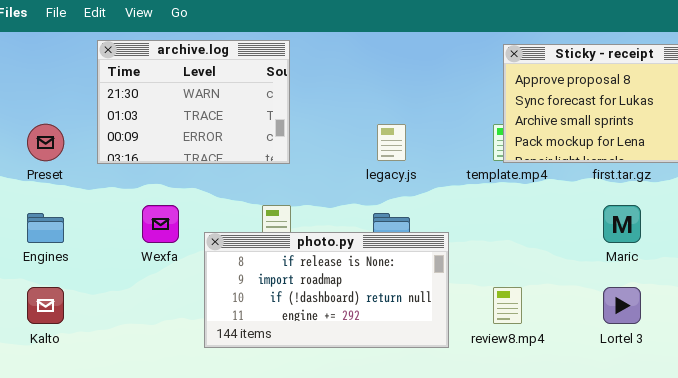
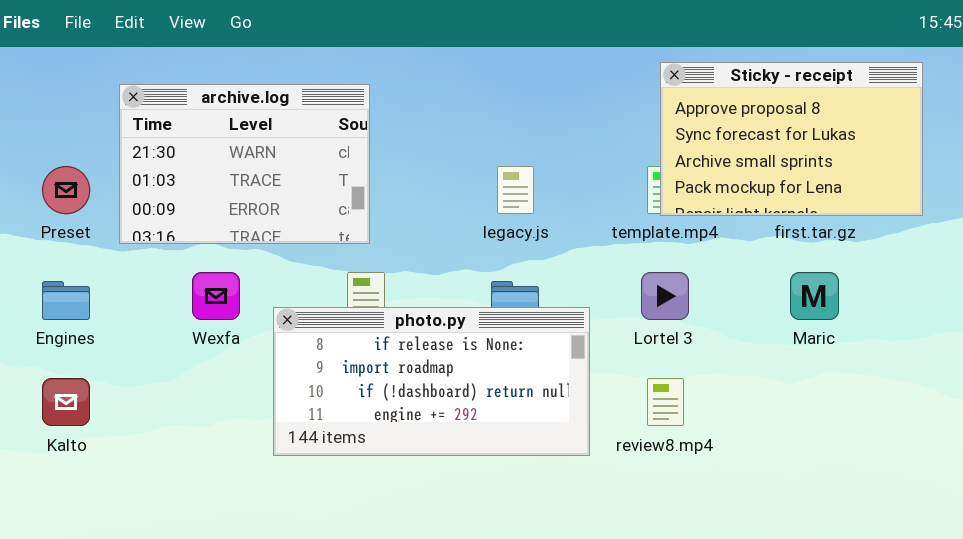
archive.log: [97,40,290,164] -> [119,84,370,244], moved
Lortel 3: [603,287,641,324] -> [641,272,689,320], moved

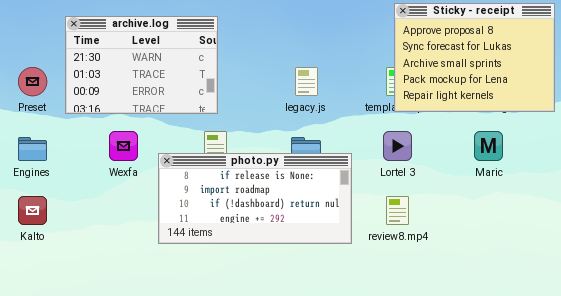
Sticky - receipt: [660,62,923,216] -> [394,3,555,112], resized

